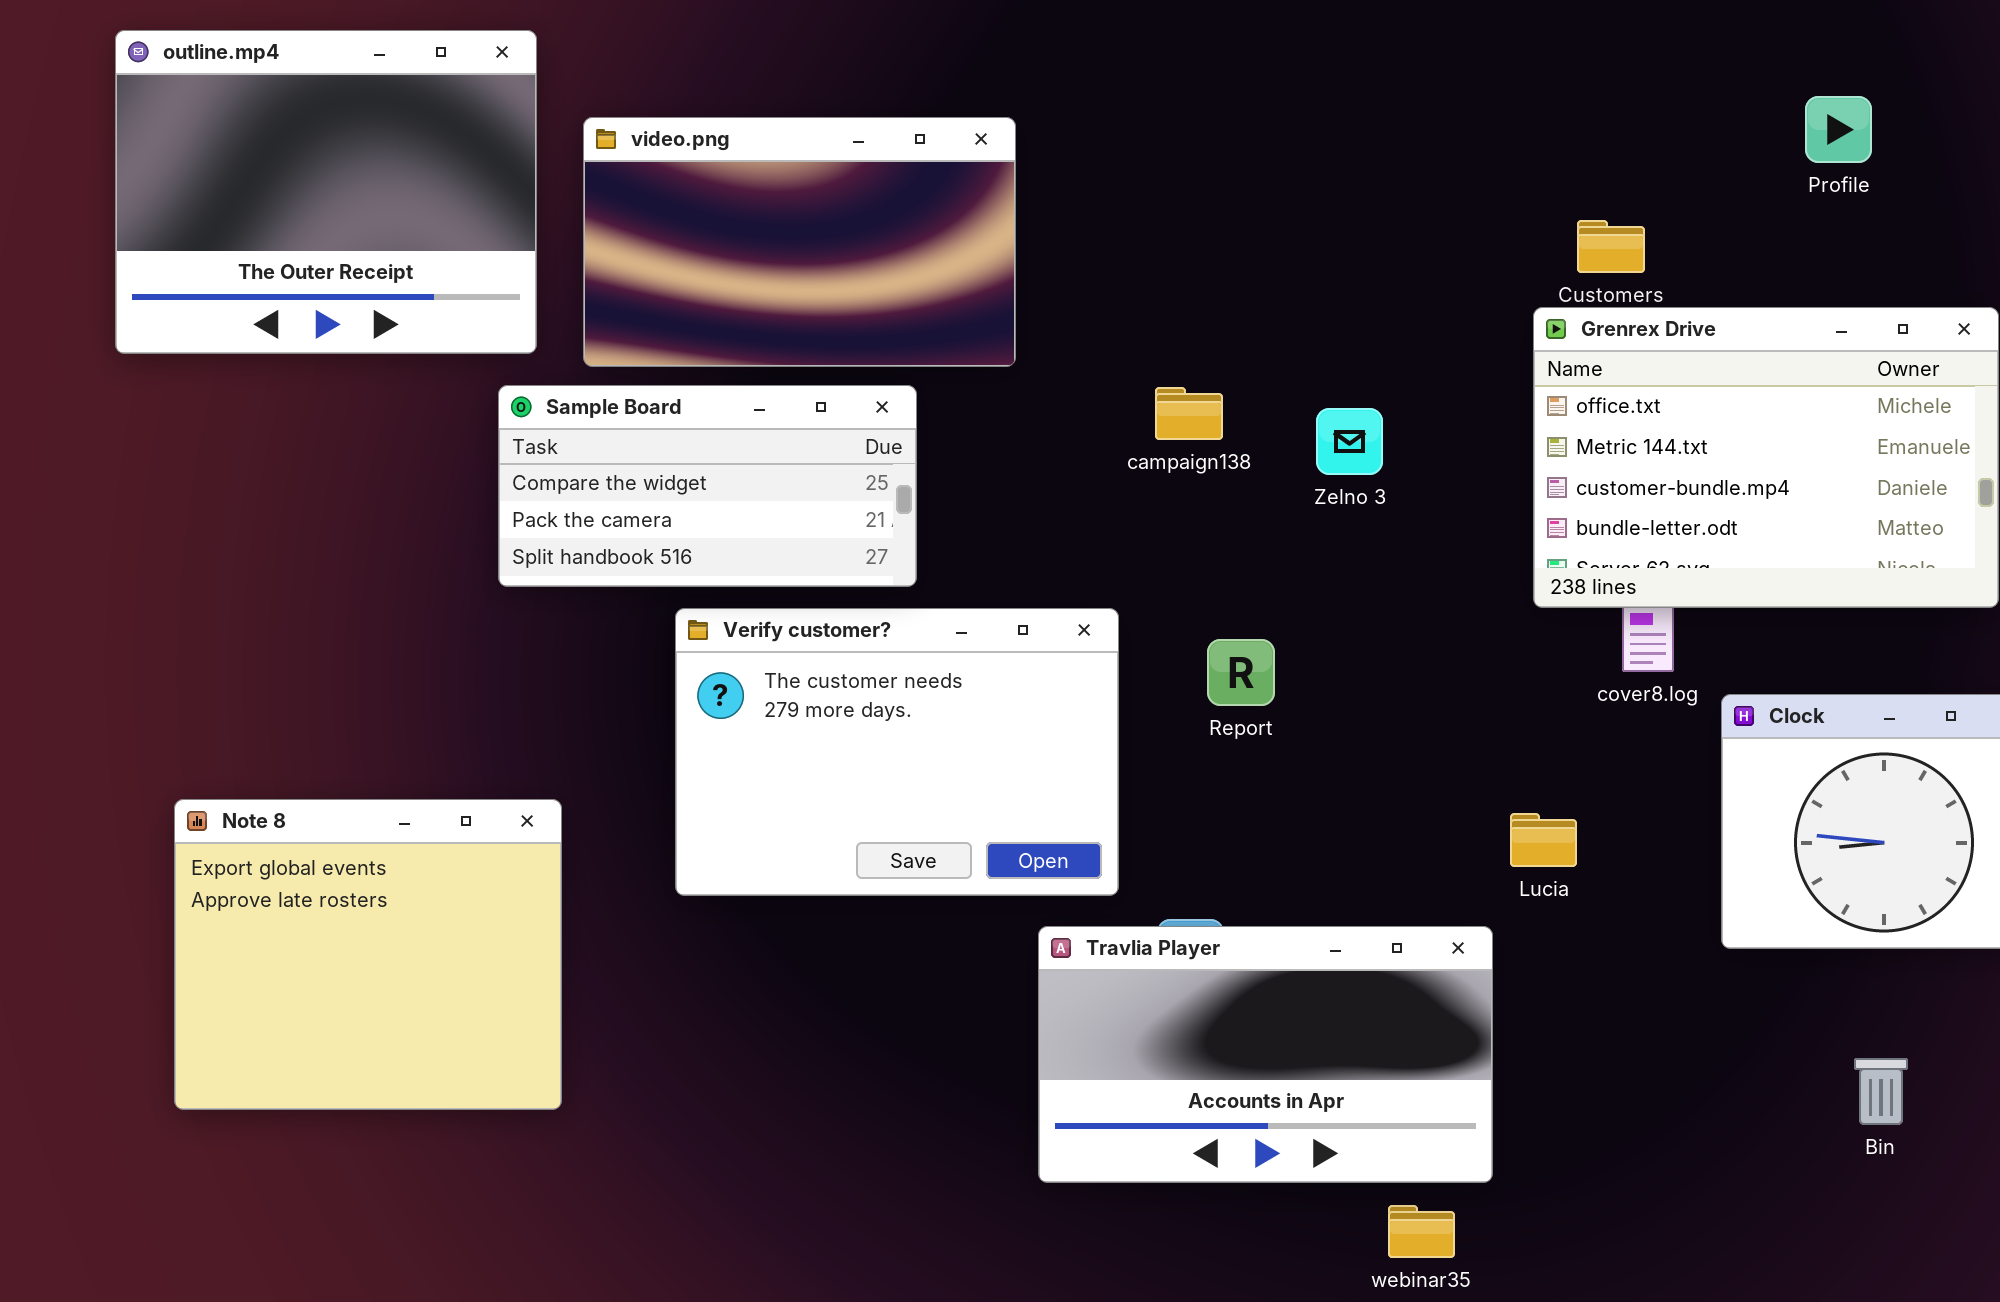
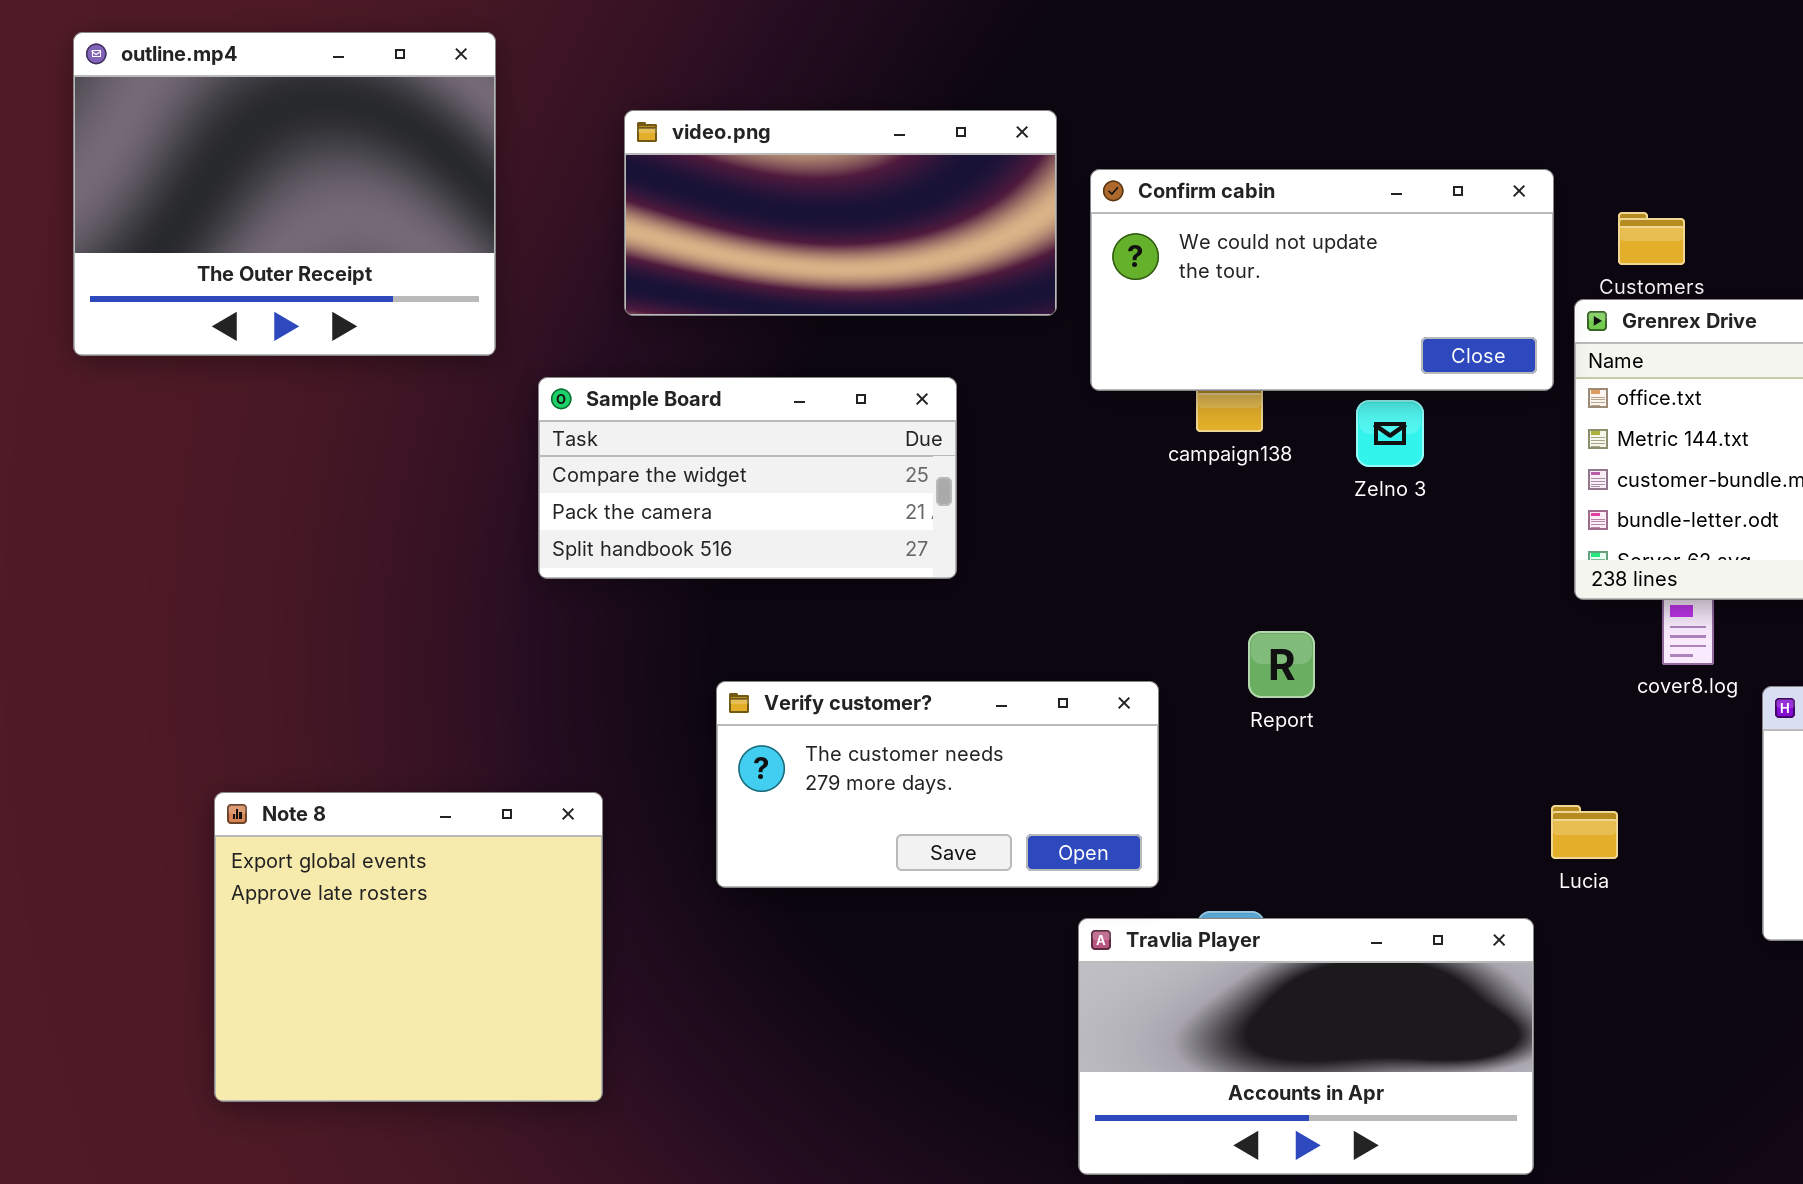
outline.mp4: [115,30,537,354] -> [73,32,496,356], moved
video.png: [583,117,1016,367] -> [624,110,1057,316], resized
Confirm cabin: none -> [1090,169,1554,391], opened
Verify customer?: [675,608,1119,896] -> [716,681,1159,888], resized

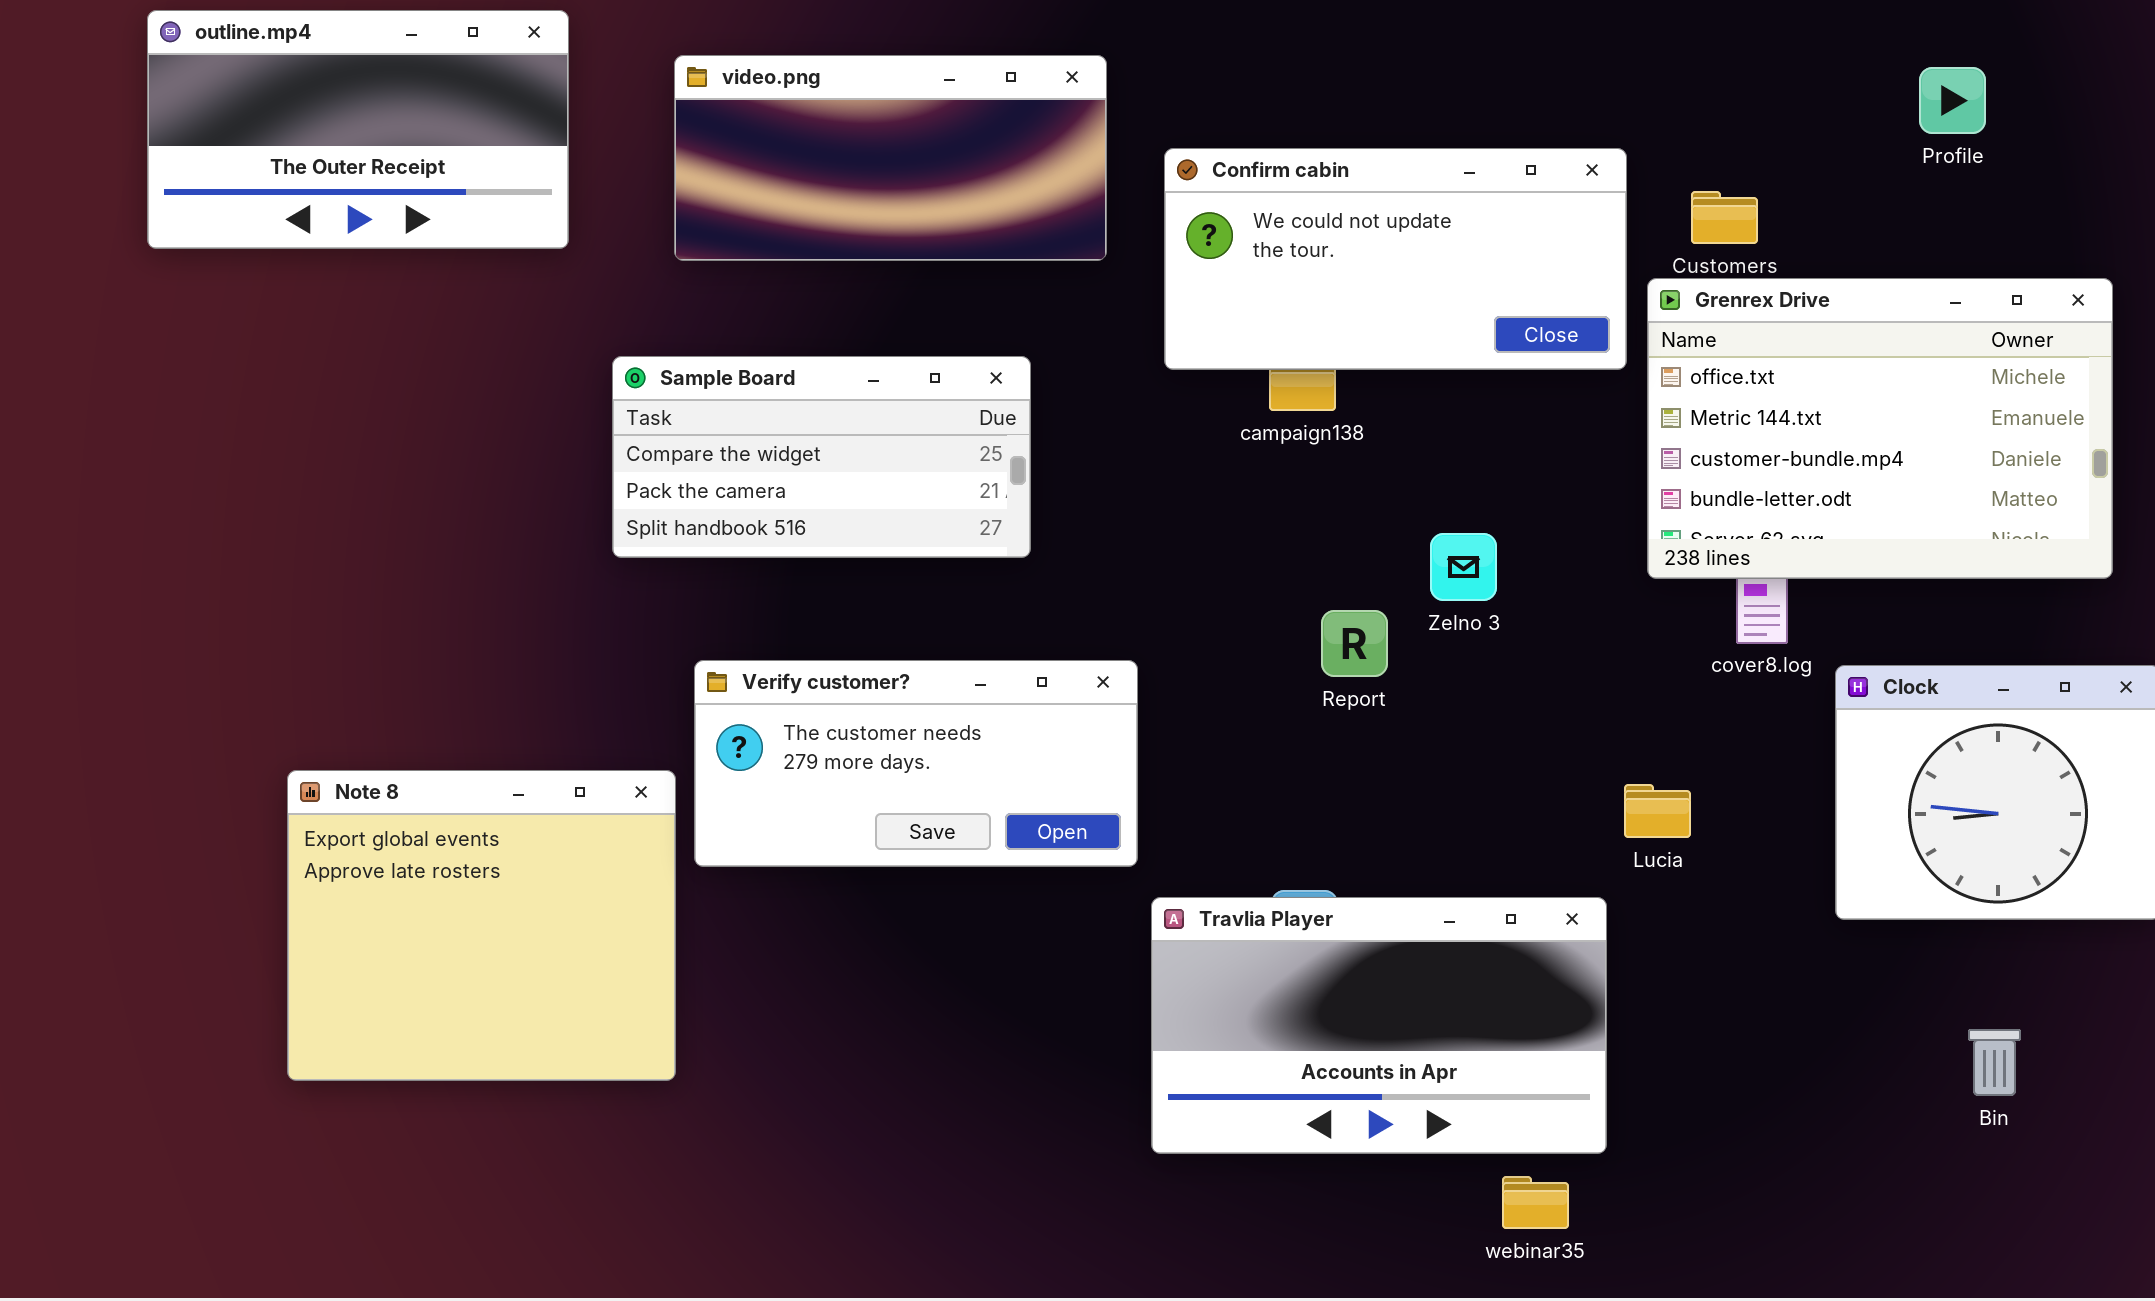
outline.mp4: [73,32,496,356] -> [147,10,569,249], resized
video.png: [624,110,1057,316] -> [674,55,1107,261], moved
Zelno 3: [1356,400,1424,467] -> [1430,533,1497,601], moved
Verify customer?: [716,681,1159,888] -> [694,660,1138,867], moved

